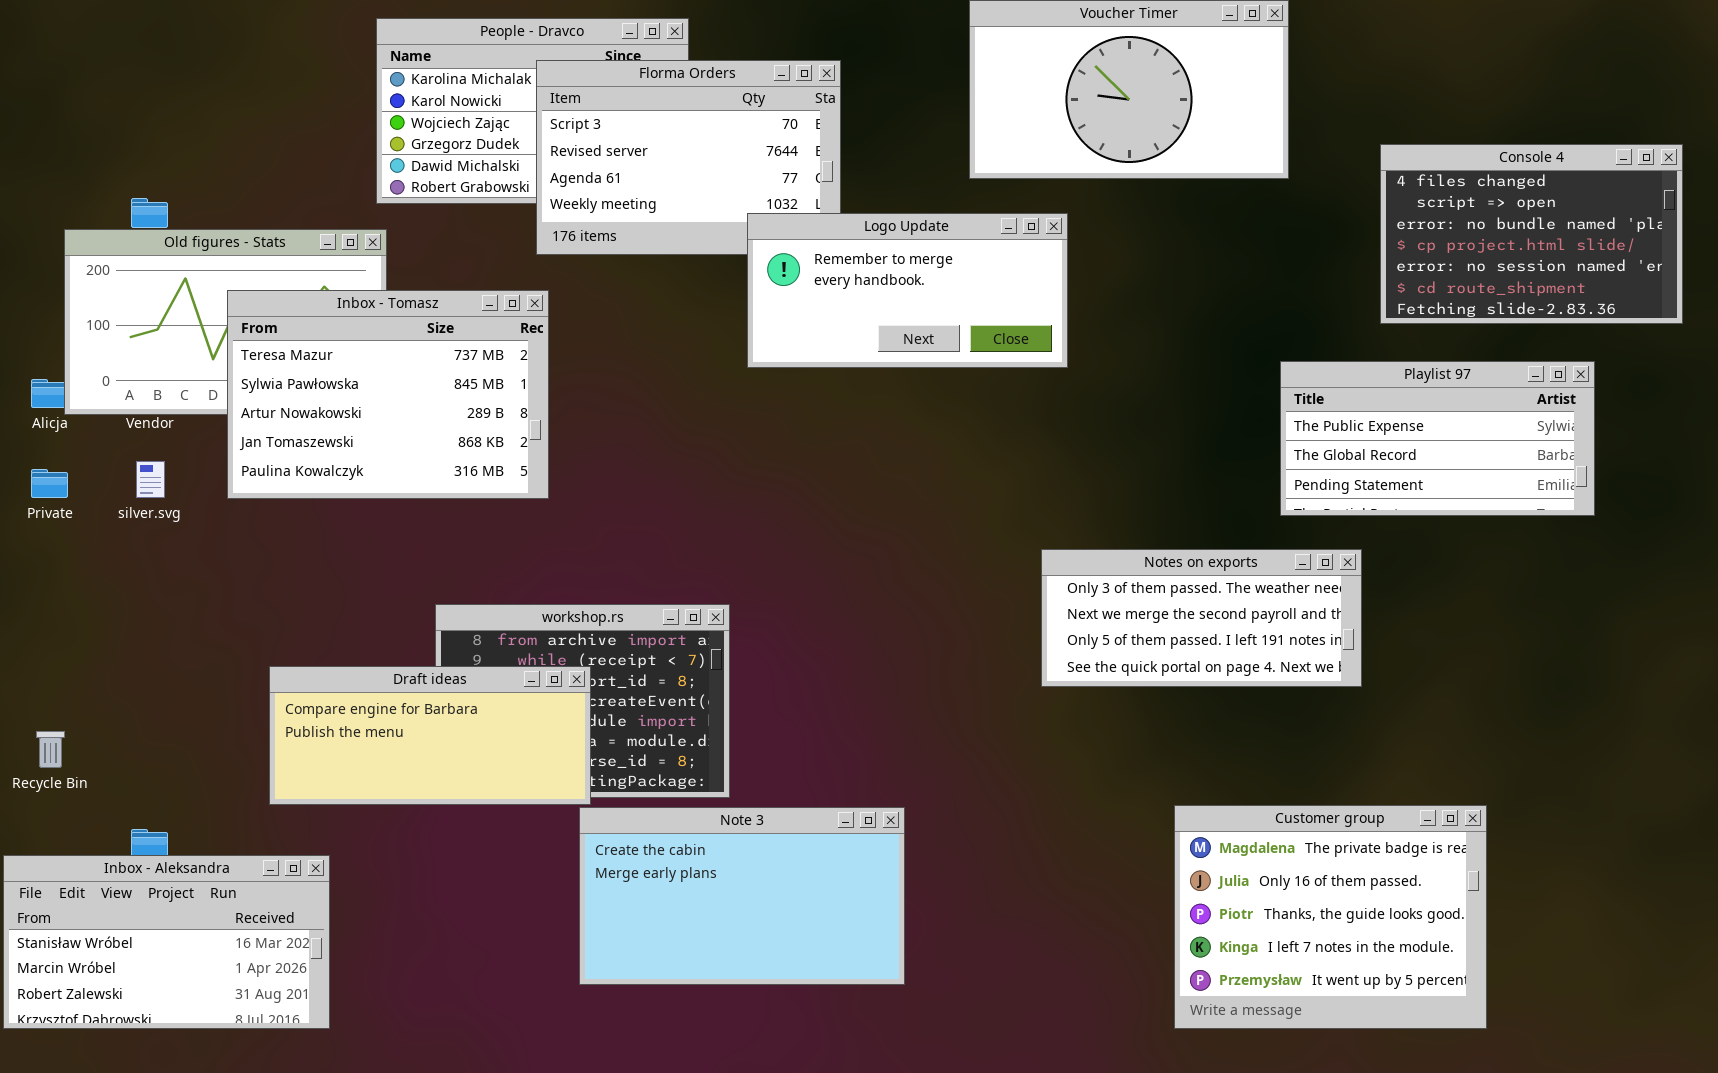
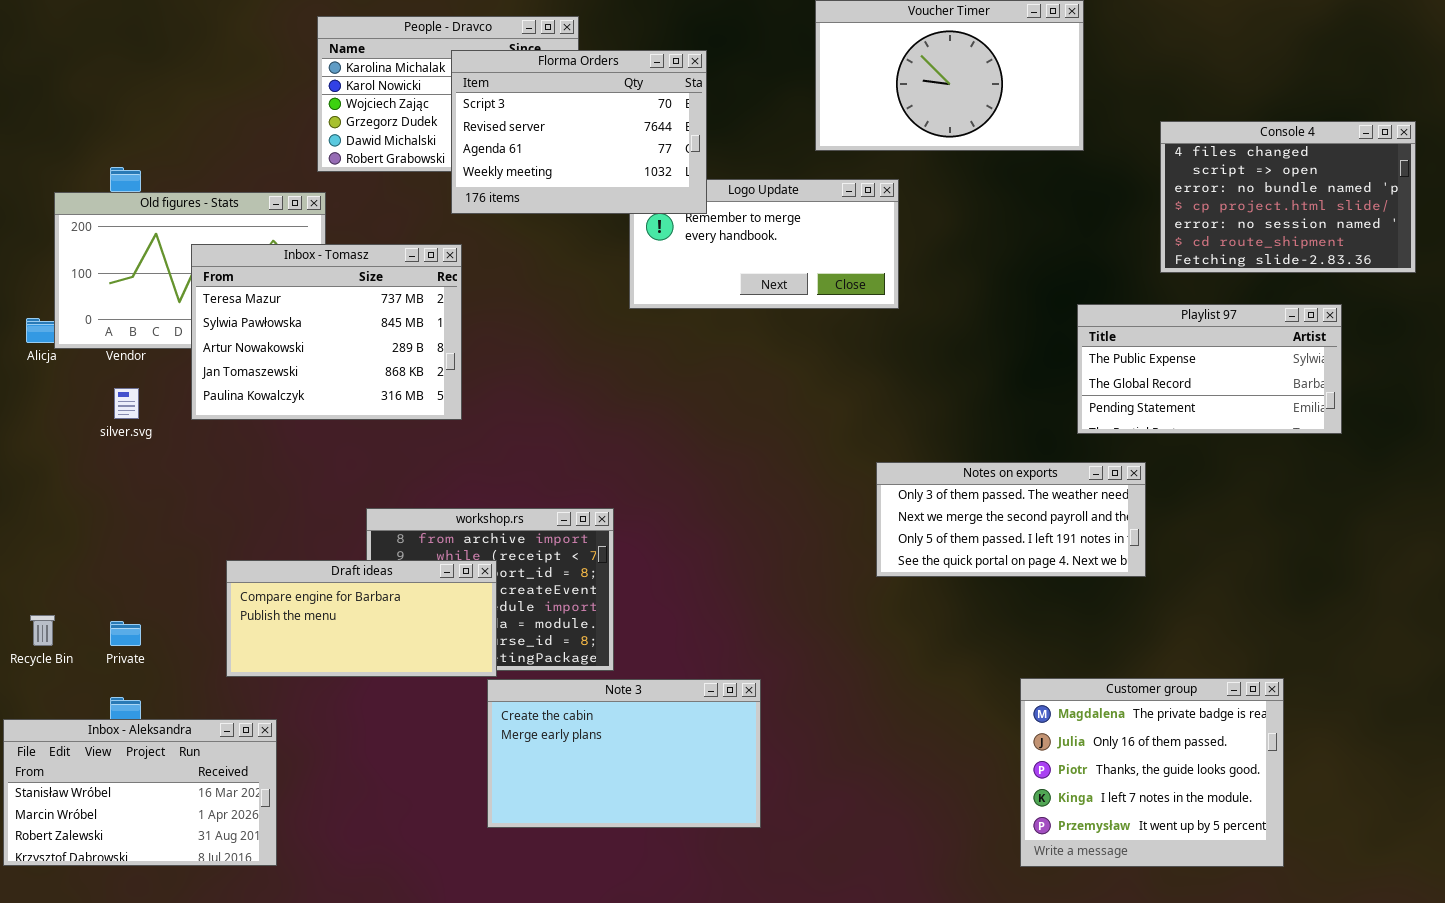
Florma Orders: [536,60,841,255] -> [451,50,707,214], raised
Private: [31,469,68,498] -> [110,621,141,646], moved
Customer group: [1174,805,1487,1029] -> [1020,678,1284,867], moved

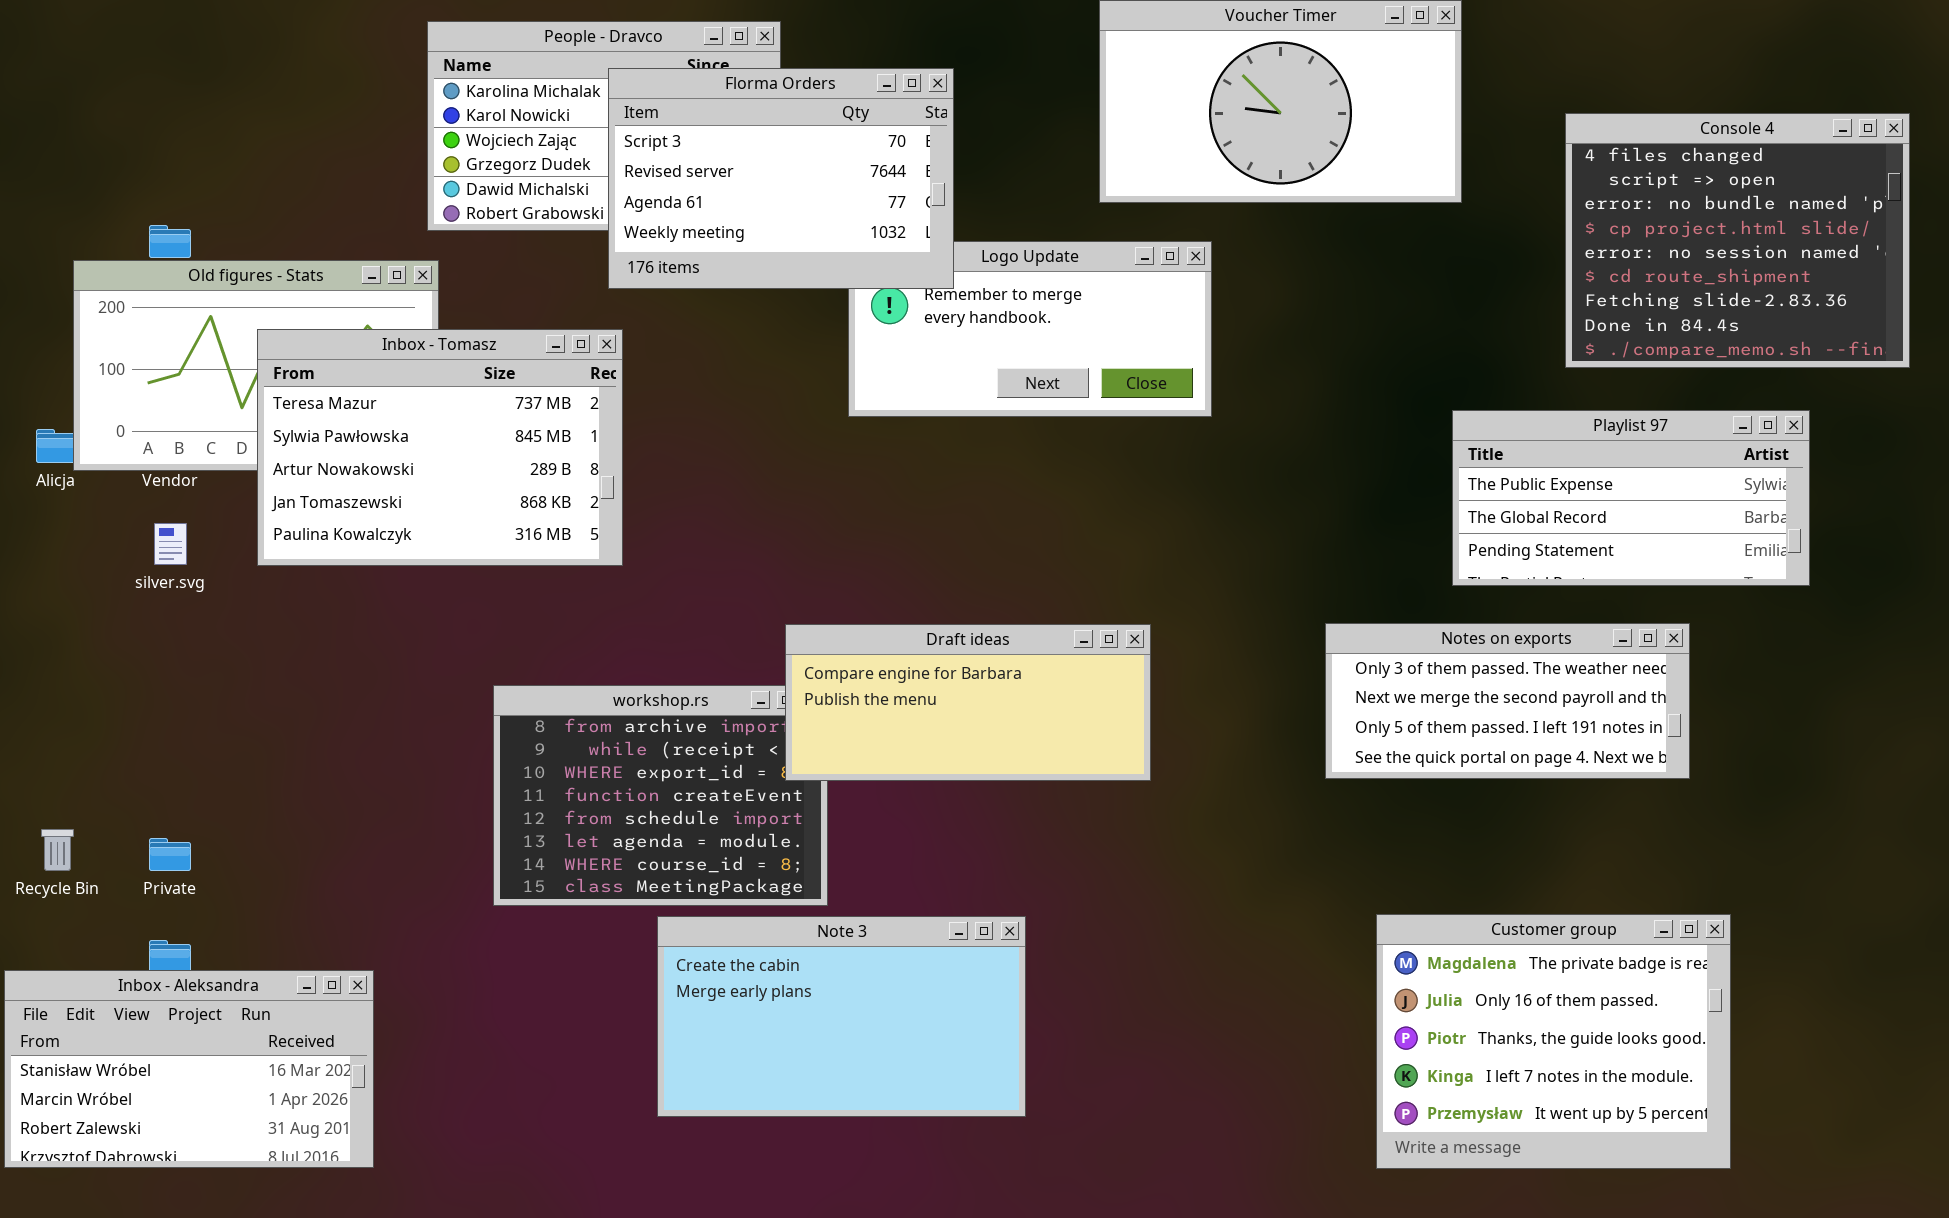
Console 4: [1160,121,1416,273] -> [1565,113,1910,368], resized
Notes on exports: [876,462,1146,577] -> [1325,623,1690,779], moved
Draft ideas: [226,560,497,677] -> [785,624,1151,781], moved

